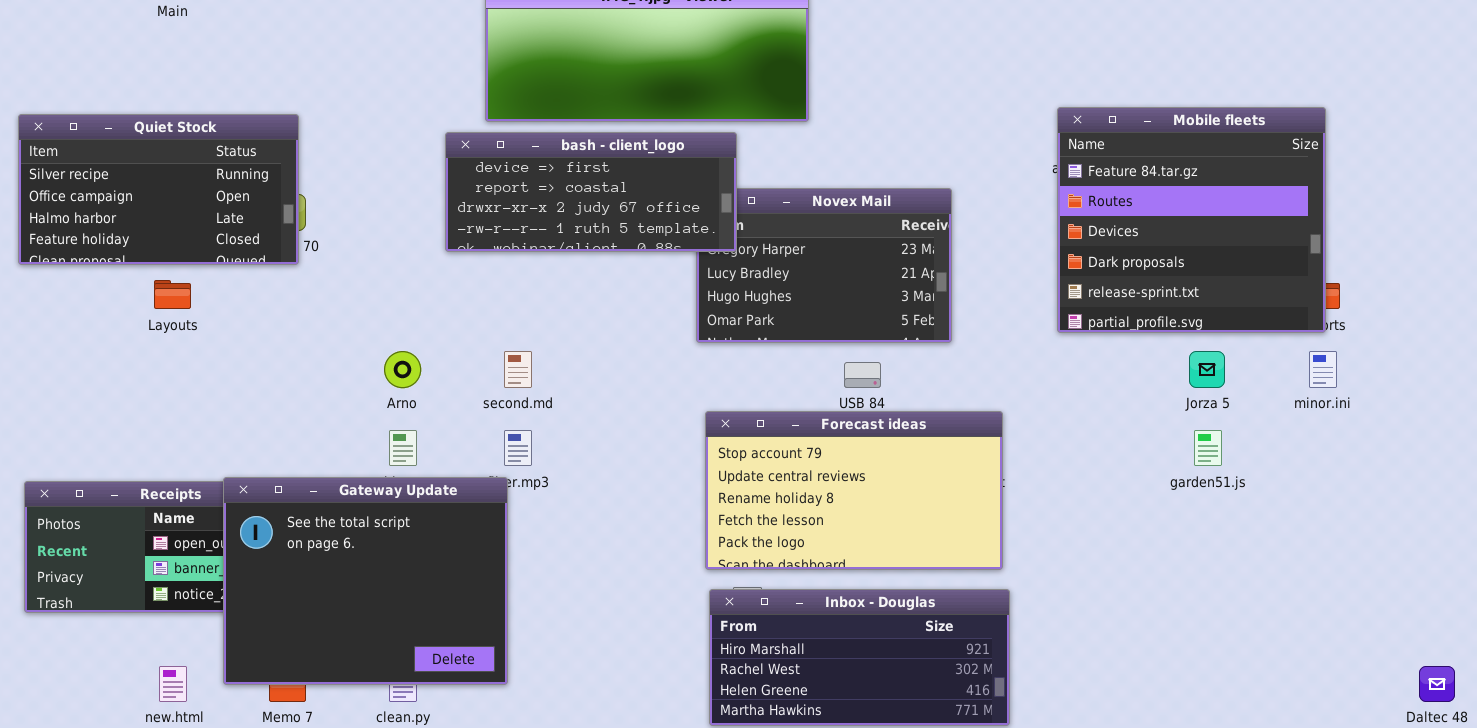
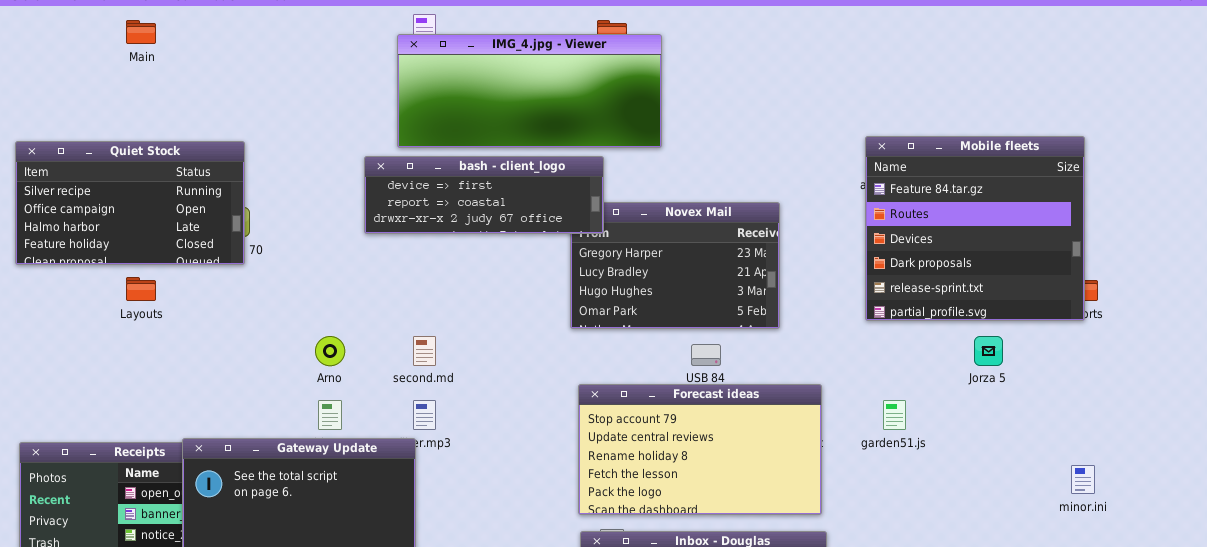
bash - client_logo: [445,132,737,252] -> [364,156,604,234], resized
minor.ini: [1309,351,1337,388] -> [1071,465,1095,494], moved
garden51.js: [1194,430,1222,466] -> [883,400,906,430], moved

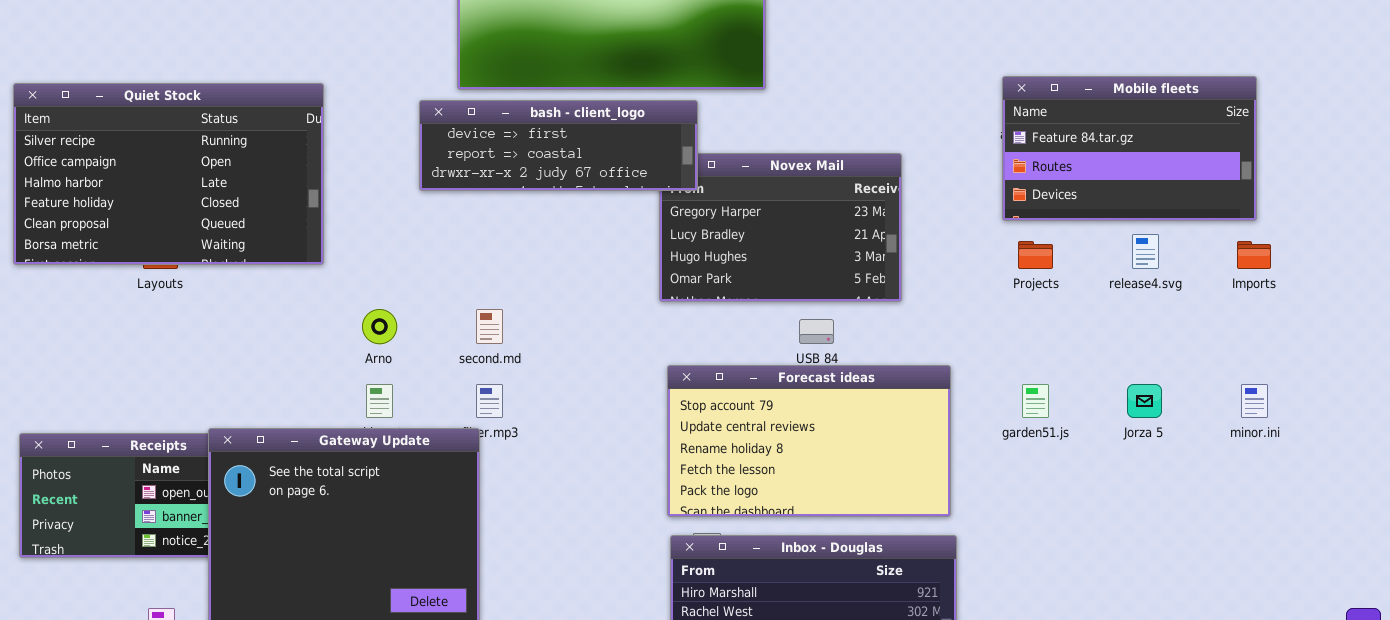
Mobile fleets: [865,136,1085,321] -> [1002,76,1257,221], resized
Quiet Stock: [15,141,245,265] -> [13,83,324,265], resized
Jorza 5: [974,336,1003,366] -> [1127,384,1162,418], moved
minor.ini: [1071,465,1095,494] -> [1241,384,1268,418], moved

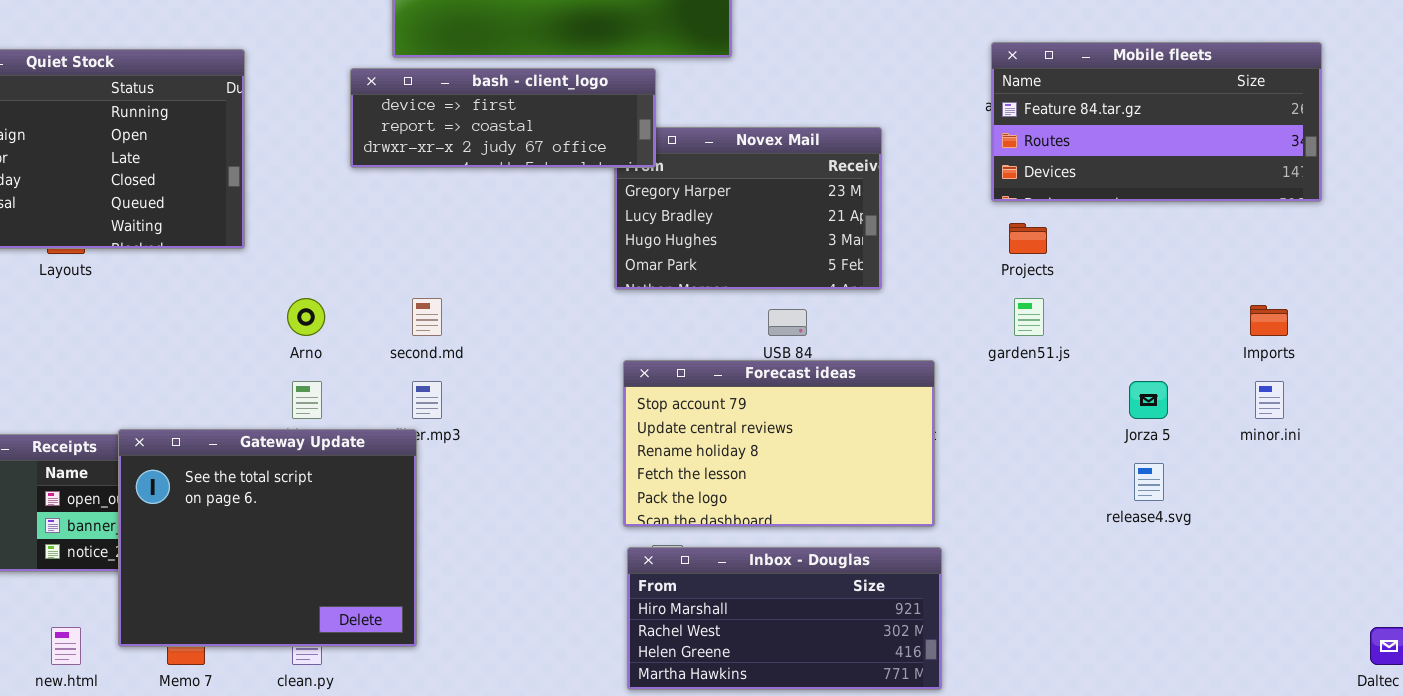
Mobile fleets: [1002,76,1257,221] -> [991,42,1322,202], resized
release4.svg: [1132,234,1159,269] -> [1134,463,1164,501], moved
Imports: [1237,241,1271,269] -> [1250,305,1288,336], moved
garden51.js: [1022,384,1049,418] -> [1014,298,1044,336], moved

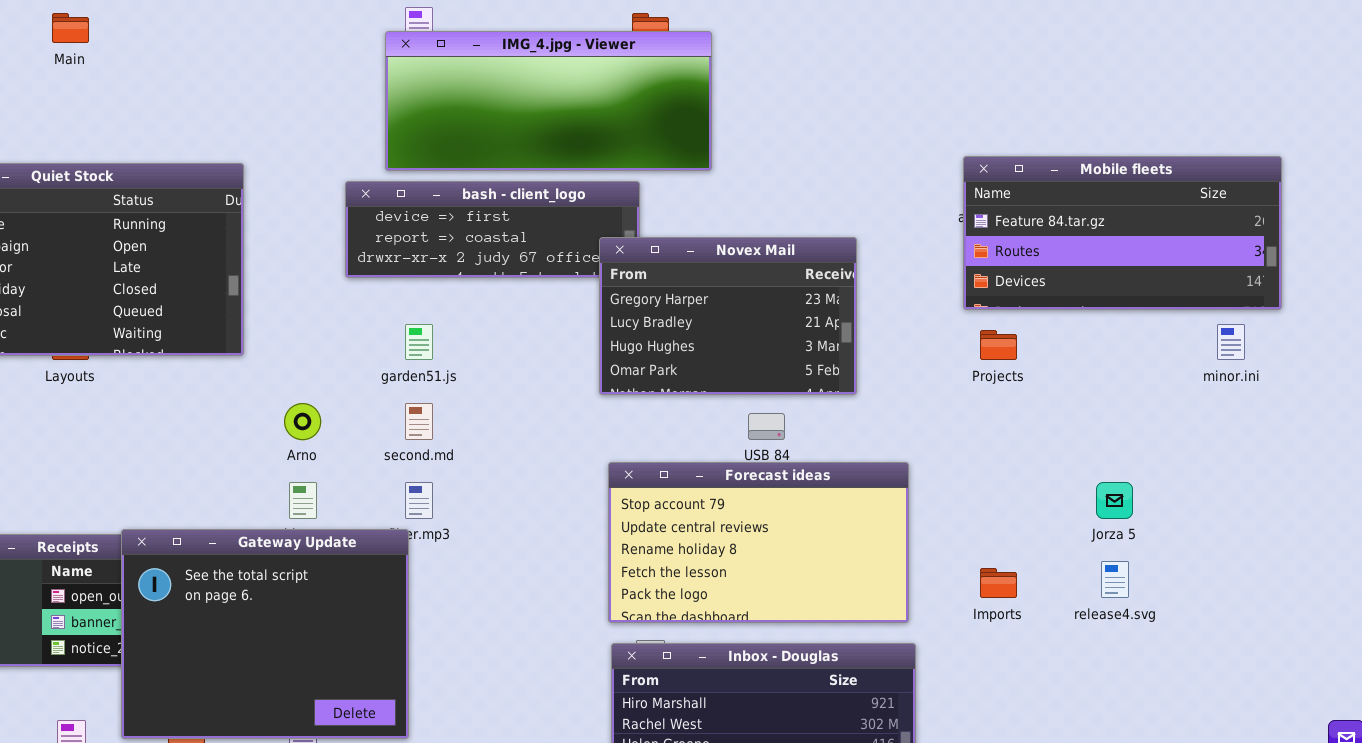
Novex Mail: [614,127,882,290] -> [599,237,857,395], raised
garden51.js: [1014,298,1044,336] -> [405,324,433,360], moved
Imports: [1250,305,1288,336] -> [980,568,1017,598], moved
minor.ini: [1255,381,1284,419] -> [1217,324,1245,360], moved

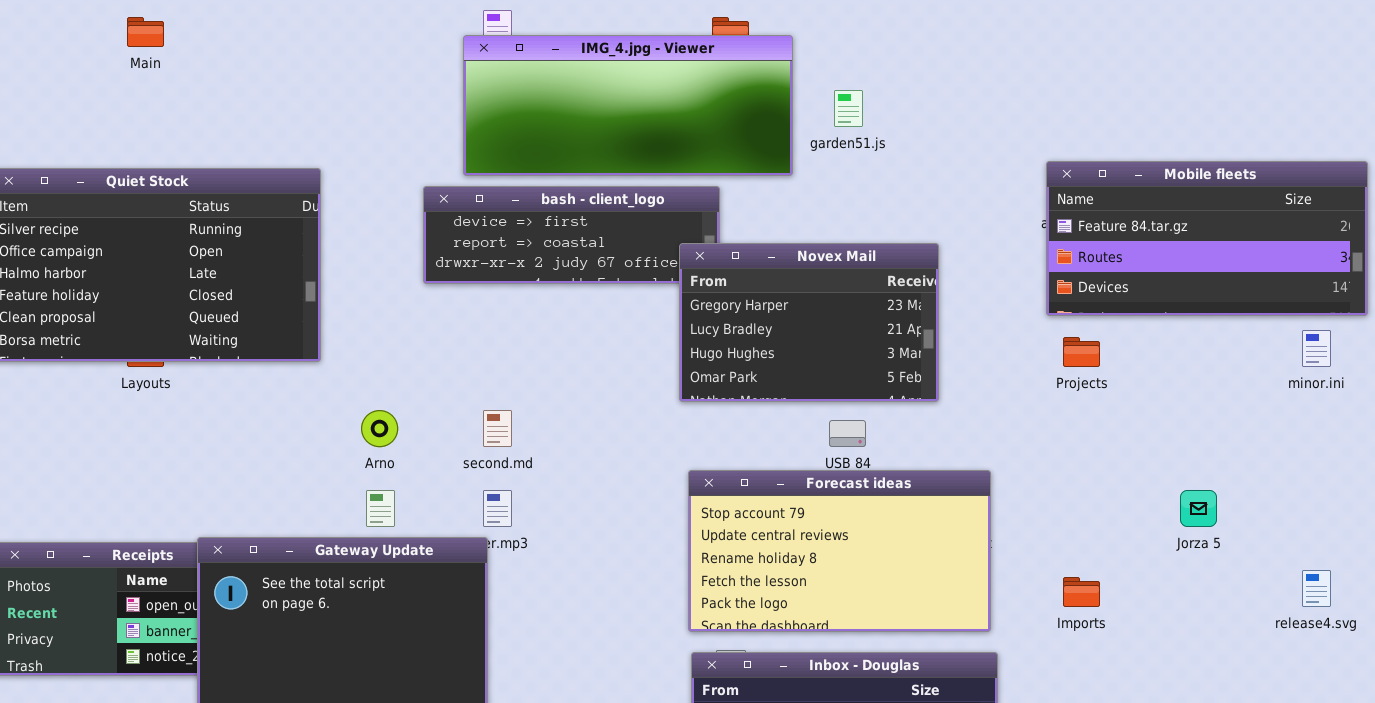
garden51.js: [405,324,433,360] -> [834,90,863,127], moved
release4.svg: [1101,561,1129,598] -> [1302,570,1331,607], moved

